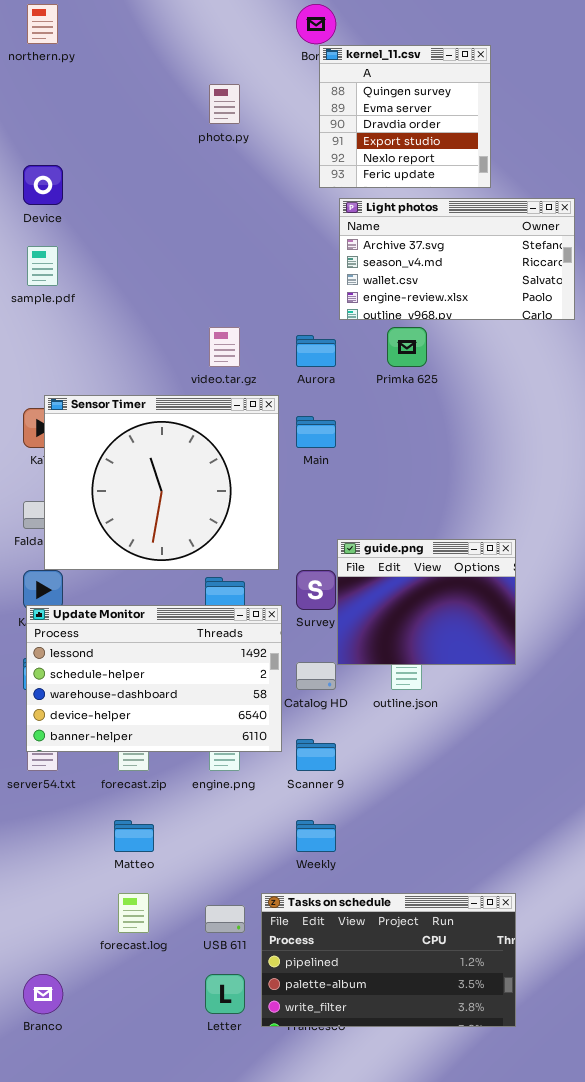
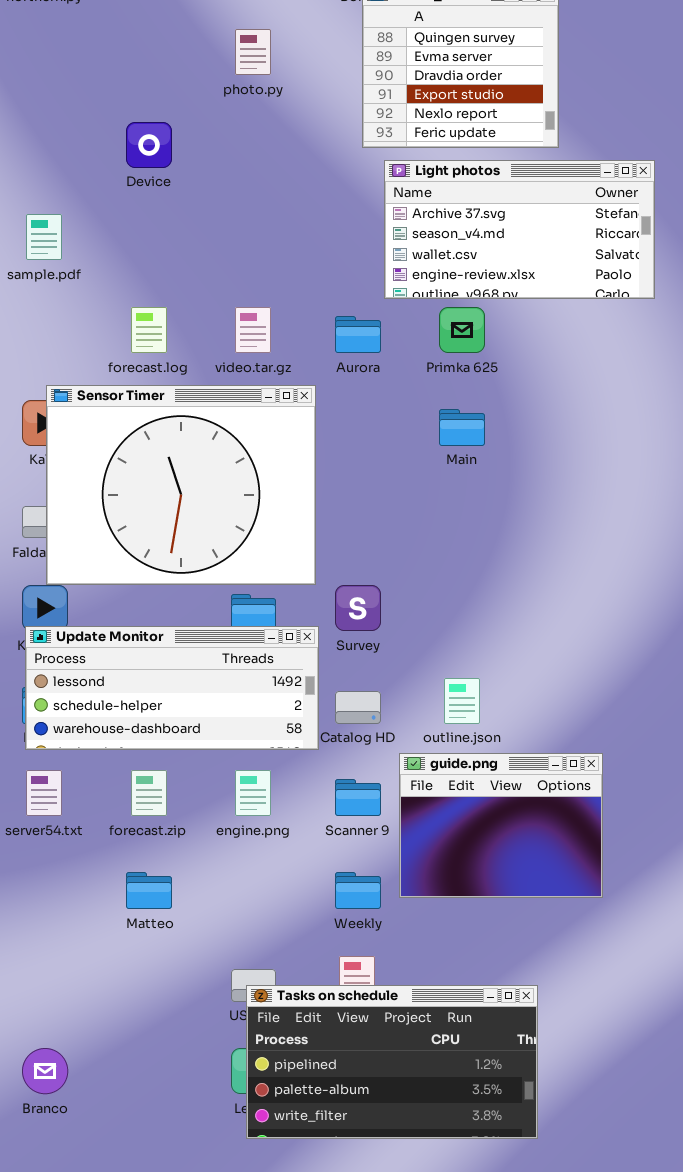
Device: [23,165,63,205] -> [126,122,172,168], moved
Main: [296,416,336,448] -> [439,409,485,446], moved
guide.png: [337,539,516,665] -> [399,753,603,898], moved
Update Monitor: [26,605,282,752] -> [25,626,319,750], resized
forecast.log: [118,893,149,933] -> [131,307,167,353], moved
Tasks on schedule: [261,893,516,1027] -> [246,985,538,1139], moved

